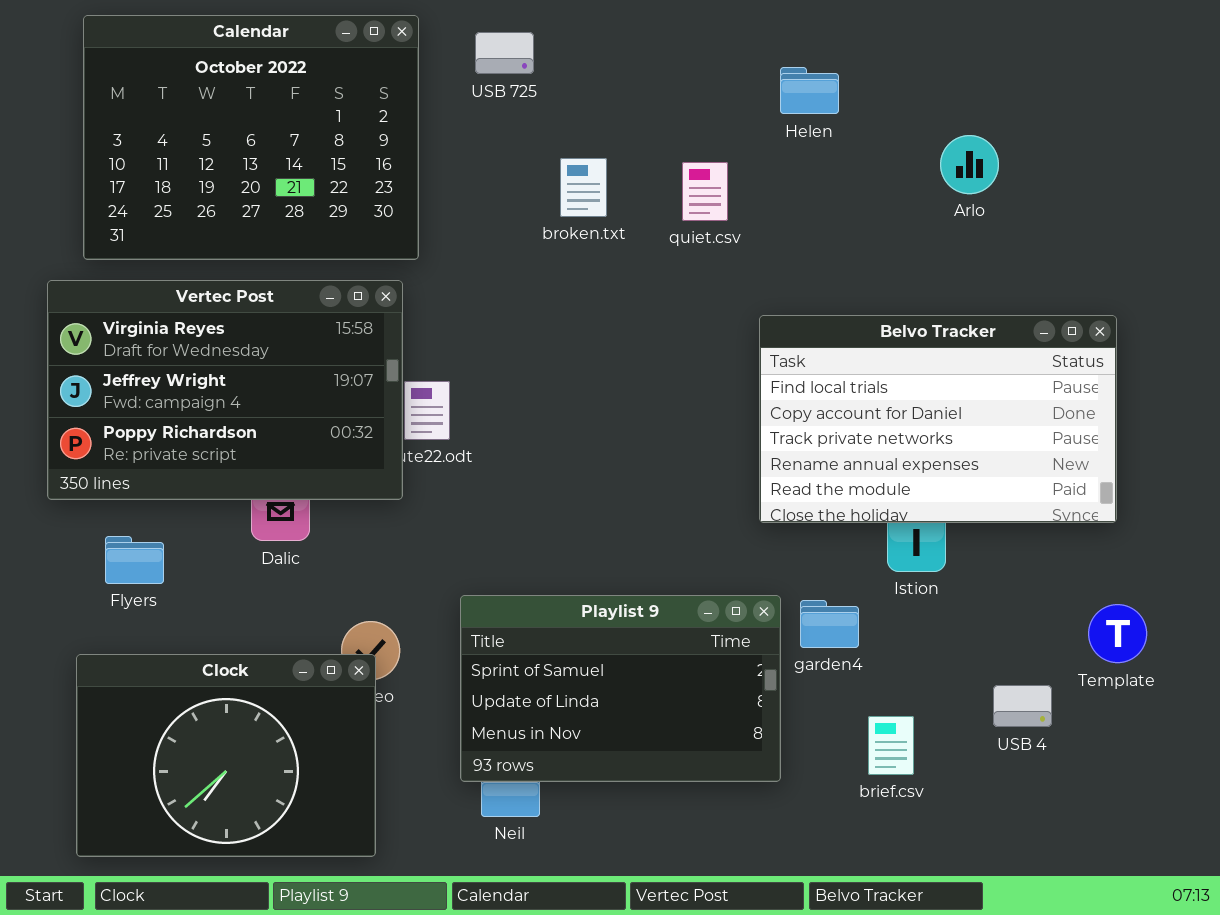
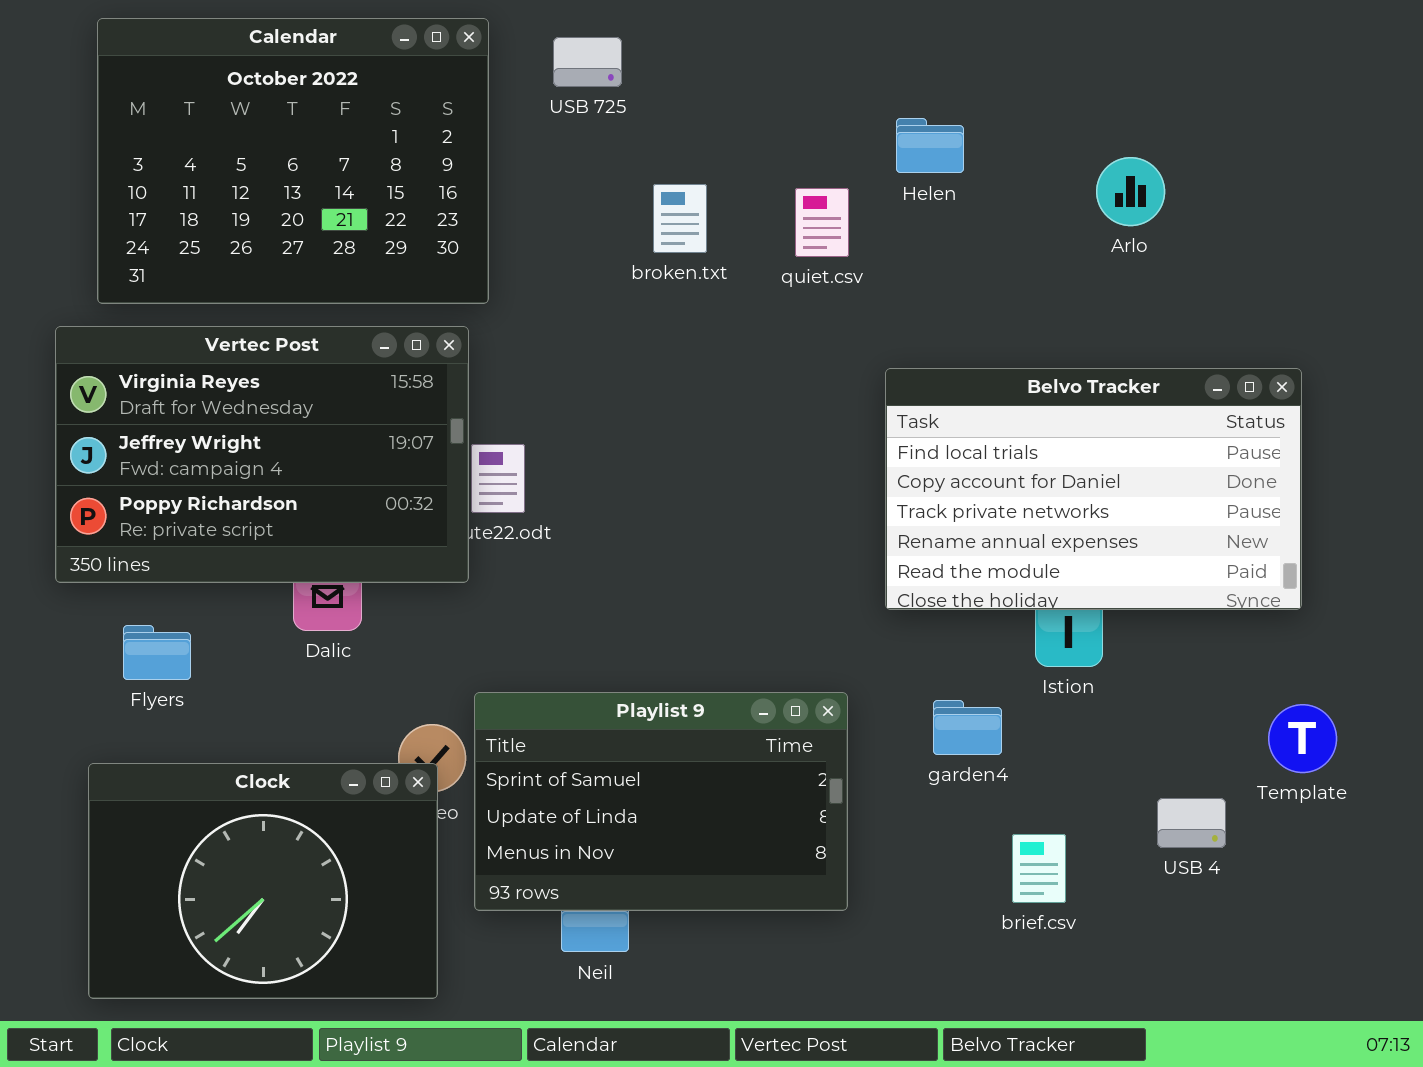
Helen: [780,67,839,114] -> [896,118,964,173], moved
Playlist 9: [460,595,781,782] -> [474,692,848,911], moved

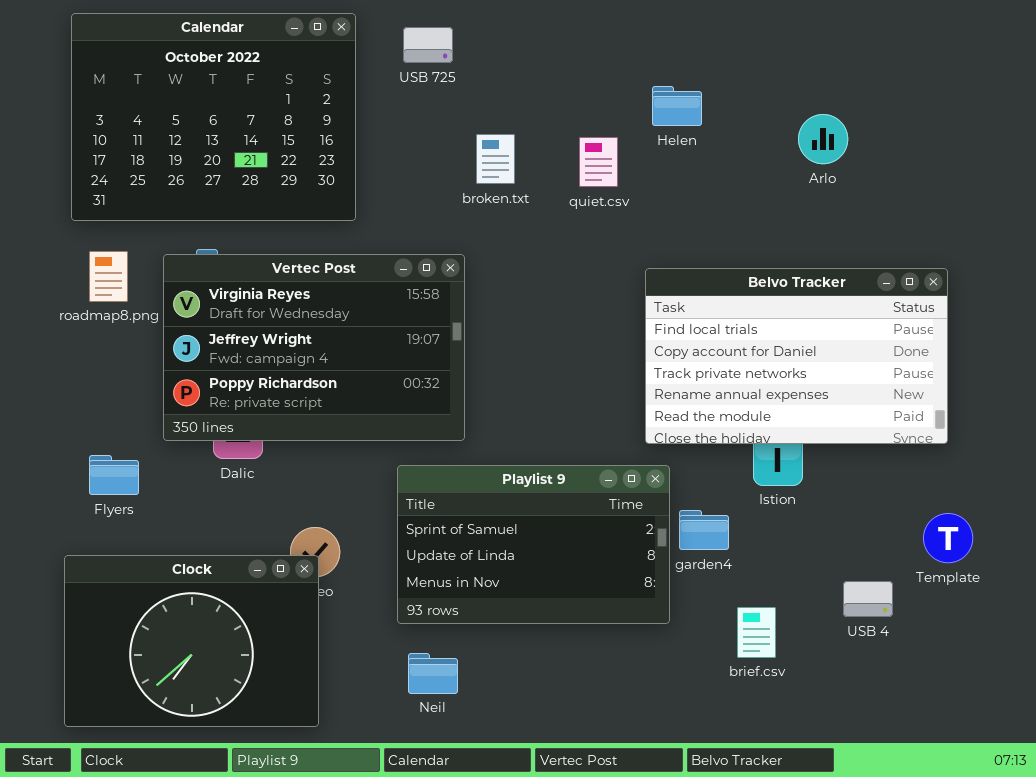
Vertec Post: [55,326,469,583] -> [163,254,465,441], moved
Playlist 9: [474,692,848,911] -> [397,465,670,624], moved

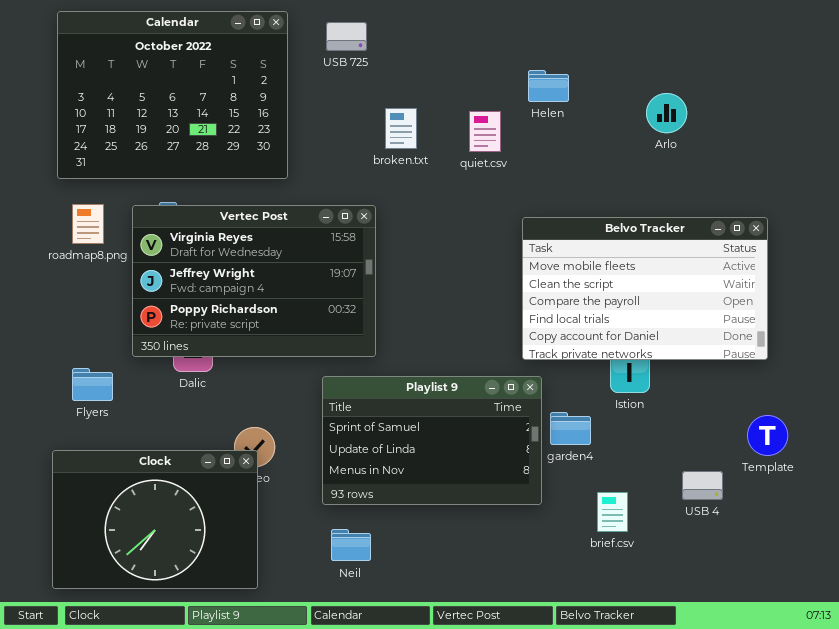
Belvo Tracker: [645,268,948,444] -> [522,217,768,360], scrolled up 3 rows

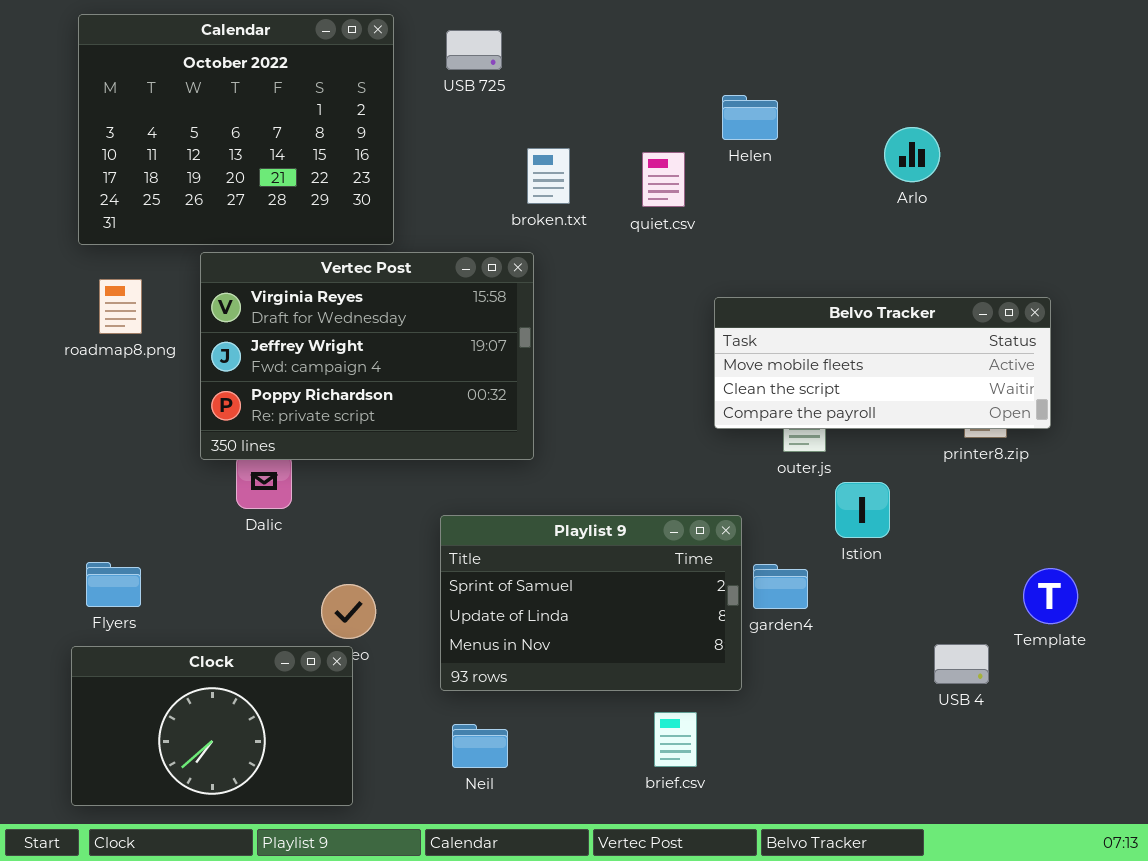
Vertec Post: [132,205,376,357] -> [200,252,534,460], moved
Belvo Tracker: [522,217,768,360] -> [714,297,1051,429], resized
Flyers: [72,368,113,401] -> [86,562,141,607], moved
Clock: [52,450,258,589] -> [71,646,353,806], resized
brief.csv: [597,492,628,532] -> [654,712,697,767], moved

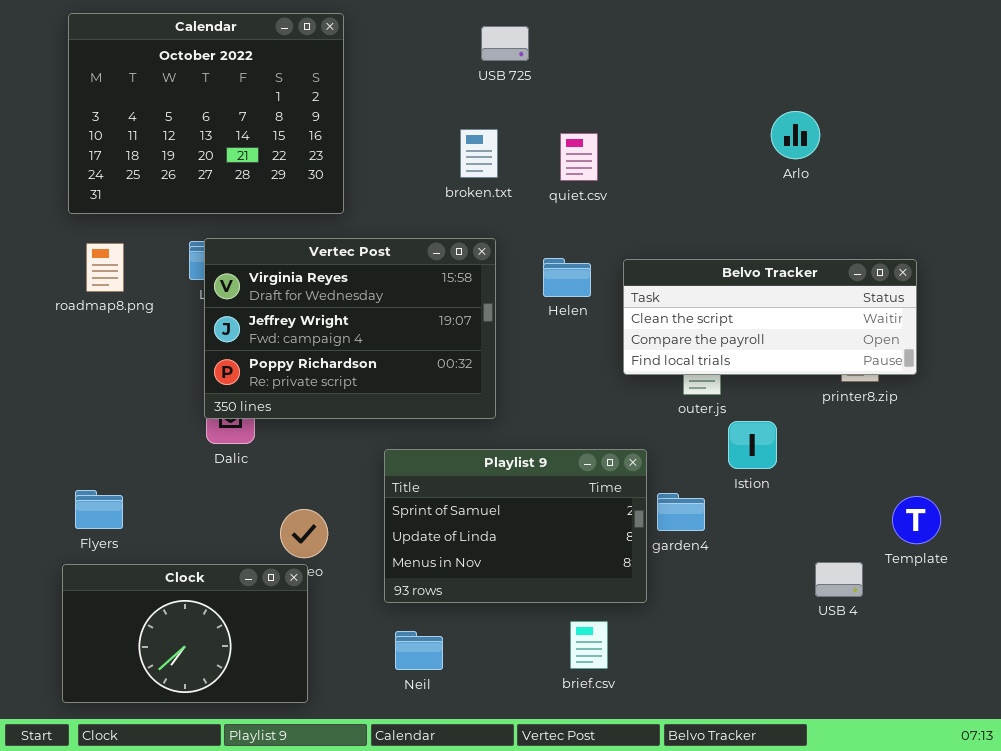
USB 725: [446,30,502,70] -> [481,26,529,61], moved
Helen: [722,95,778,140] -> [543,258,591,297], moved
Vertec Post: [200,252,534,460] -> [204,238,496,419], moved
Belvo Tracker: [714,297,1051,429] -> [623,259,917,375], scrolled down 1 row

